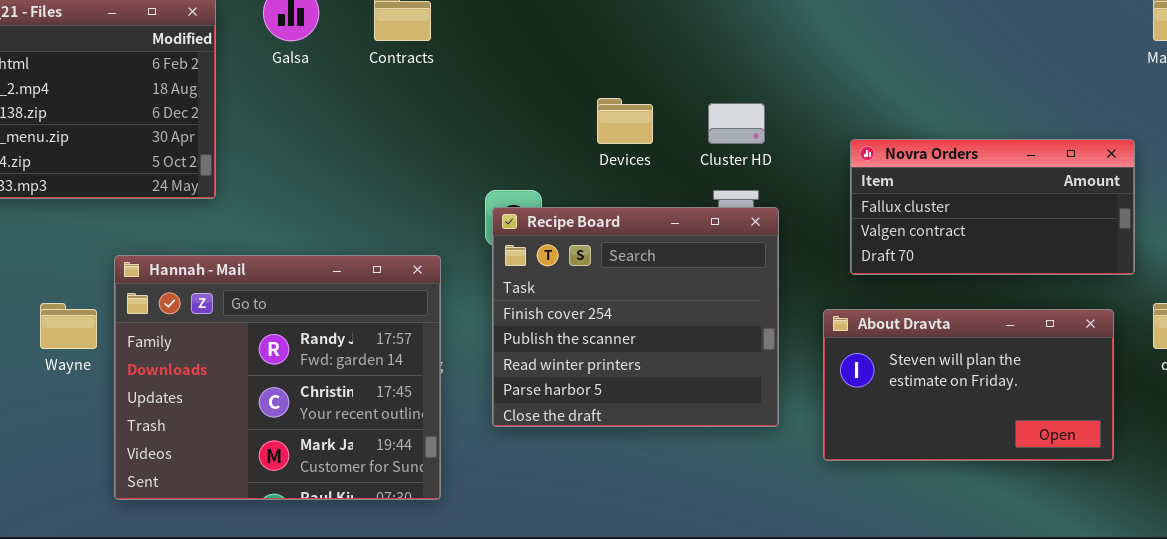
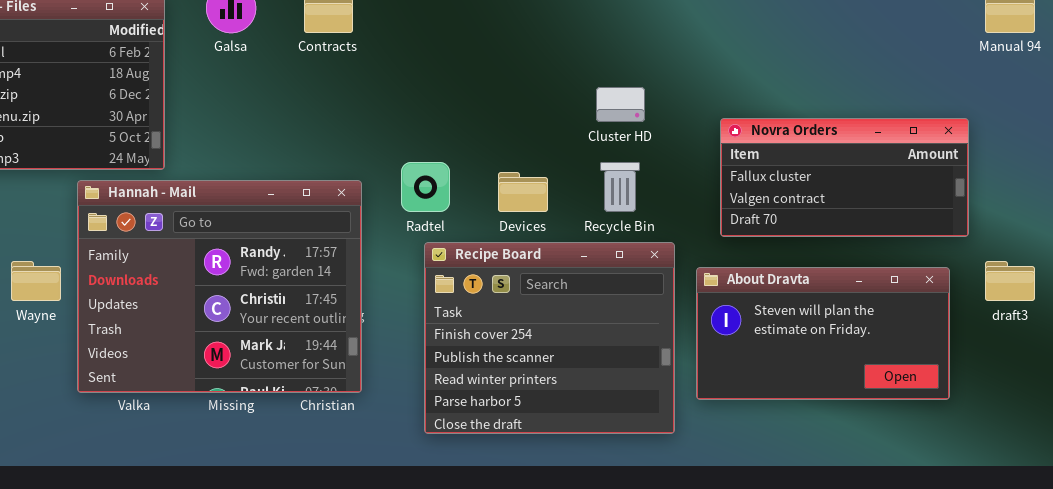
Devices: [597,98,653,144] -> [498,172,548,212], moved
Recipe Board: [492,207,779,427] -> [424,242,675,434], moved
Hannah - Mail: [114,255,441,500] -> [77,180,362,393], moved

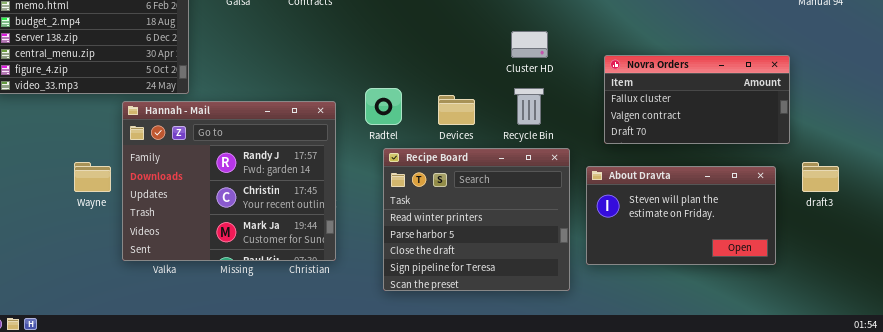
Recipe Board: [424,242,675,434] -> [383,148,570,291], scrolled down 2 rows

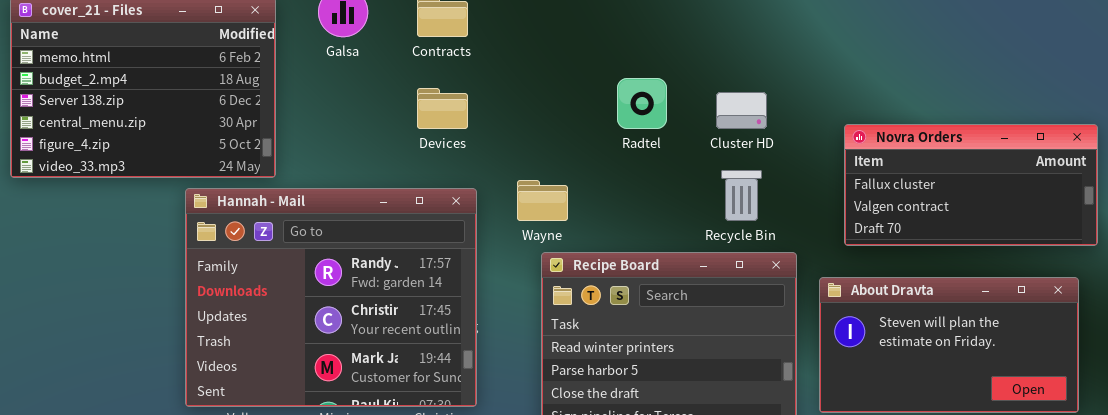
Radtel: [365,88,402,125] -> [617,78,667,129], moved
Devices: [438,95,475,125] -> [417,88,468,129], moved
Wayne: [74,162,111,192] -> [517,180,568,221], moved

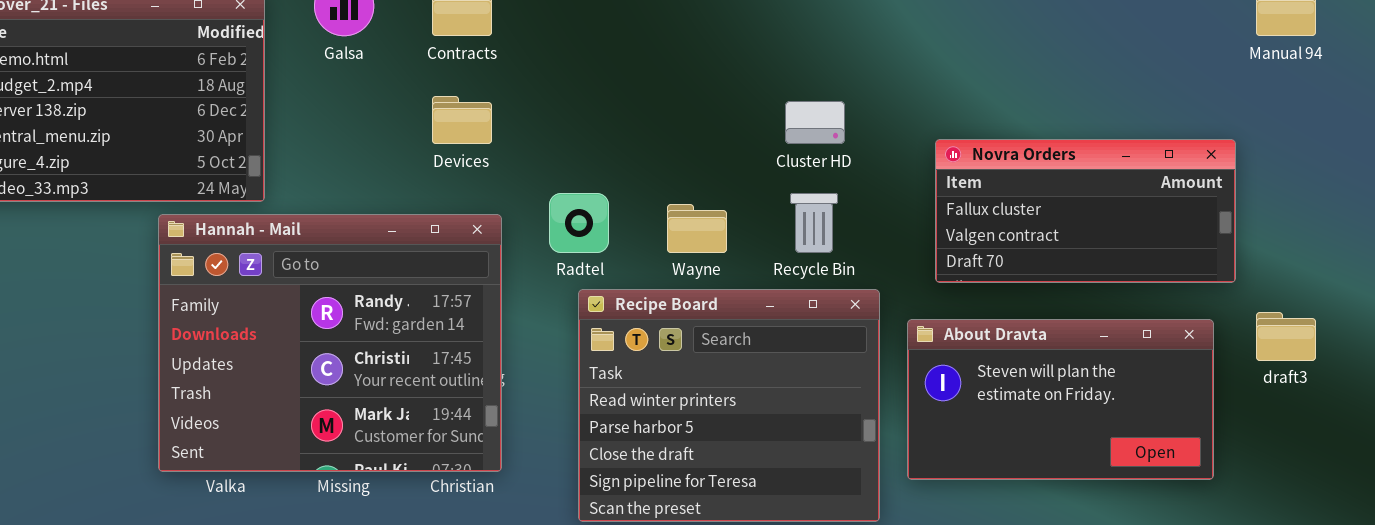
Radtel: [617,78,667,129] -> [549,193,609,253], moved
Wayne: [517,180,568,221] -> [667,204,727,253], moved

